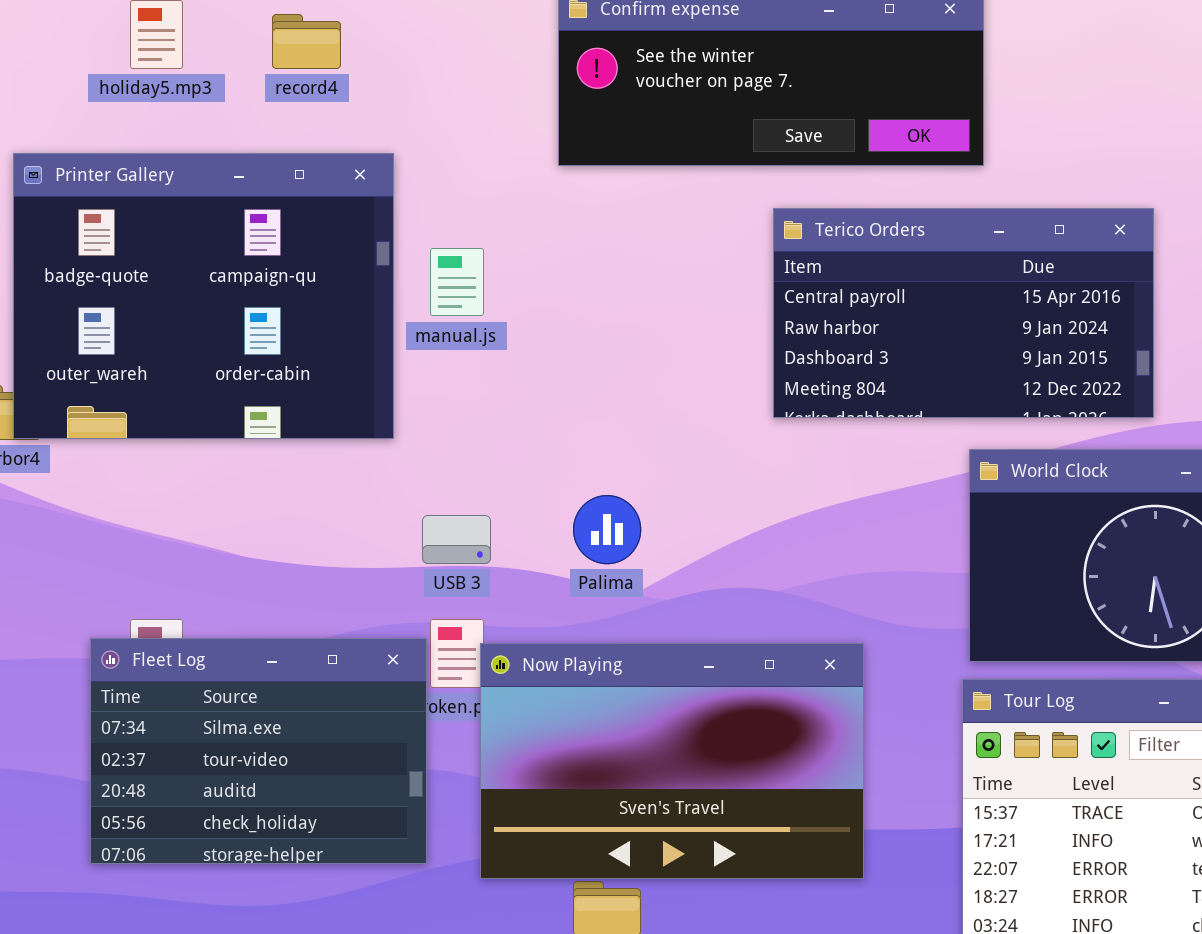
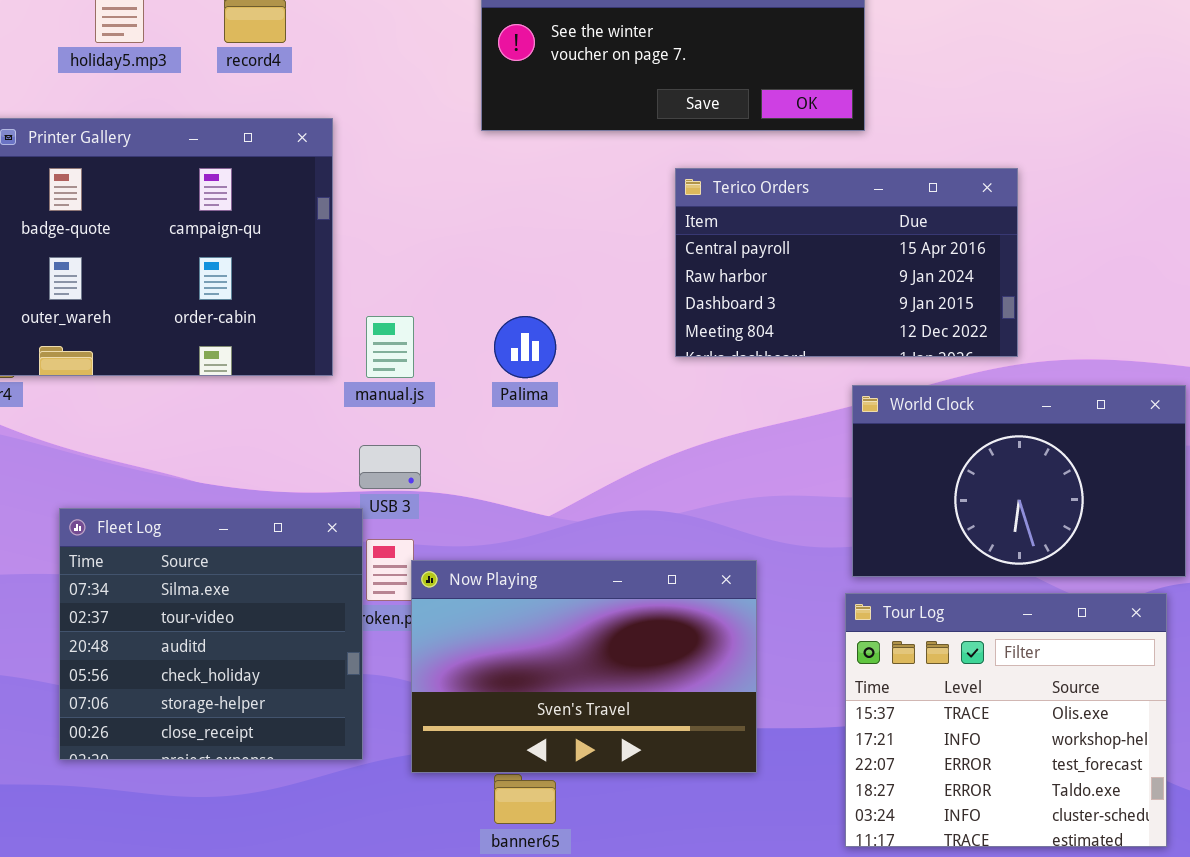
manual.js: [430,248,484,316] -> [366,316,414,378], moved
Palima: [573,495,641,564] -> [494,316,556,378], moved
Fleet Log: [90,638,427,864] -> [59,508,363,760], resized

